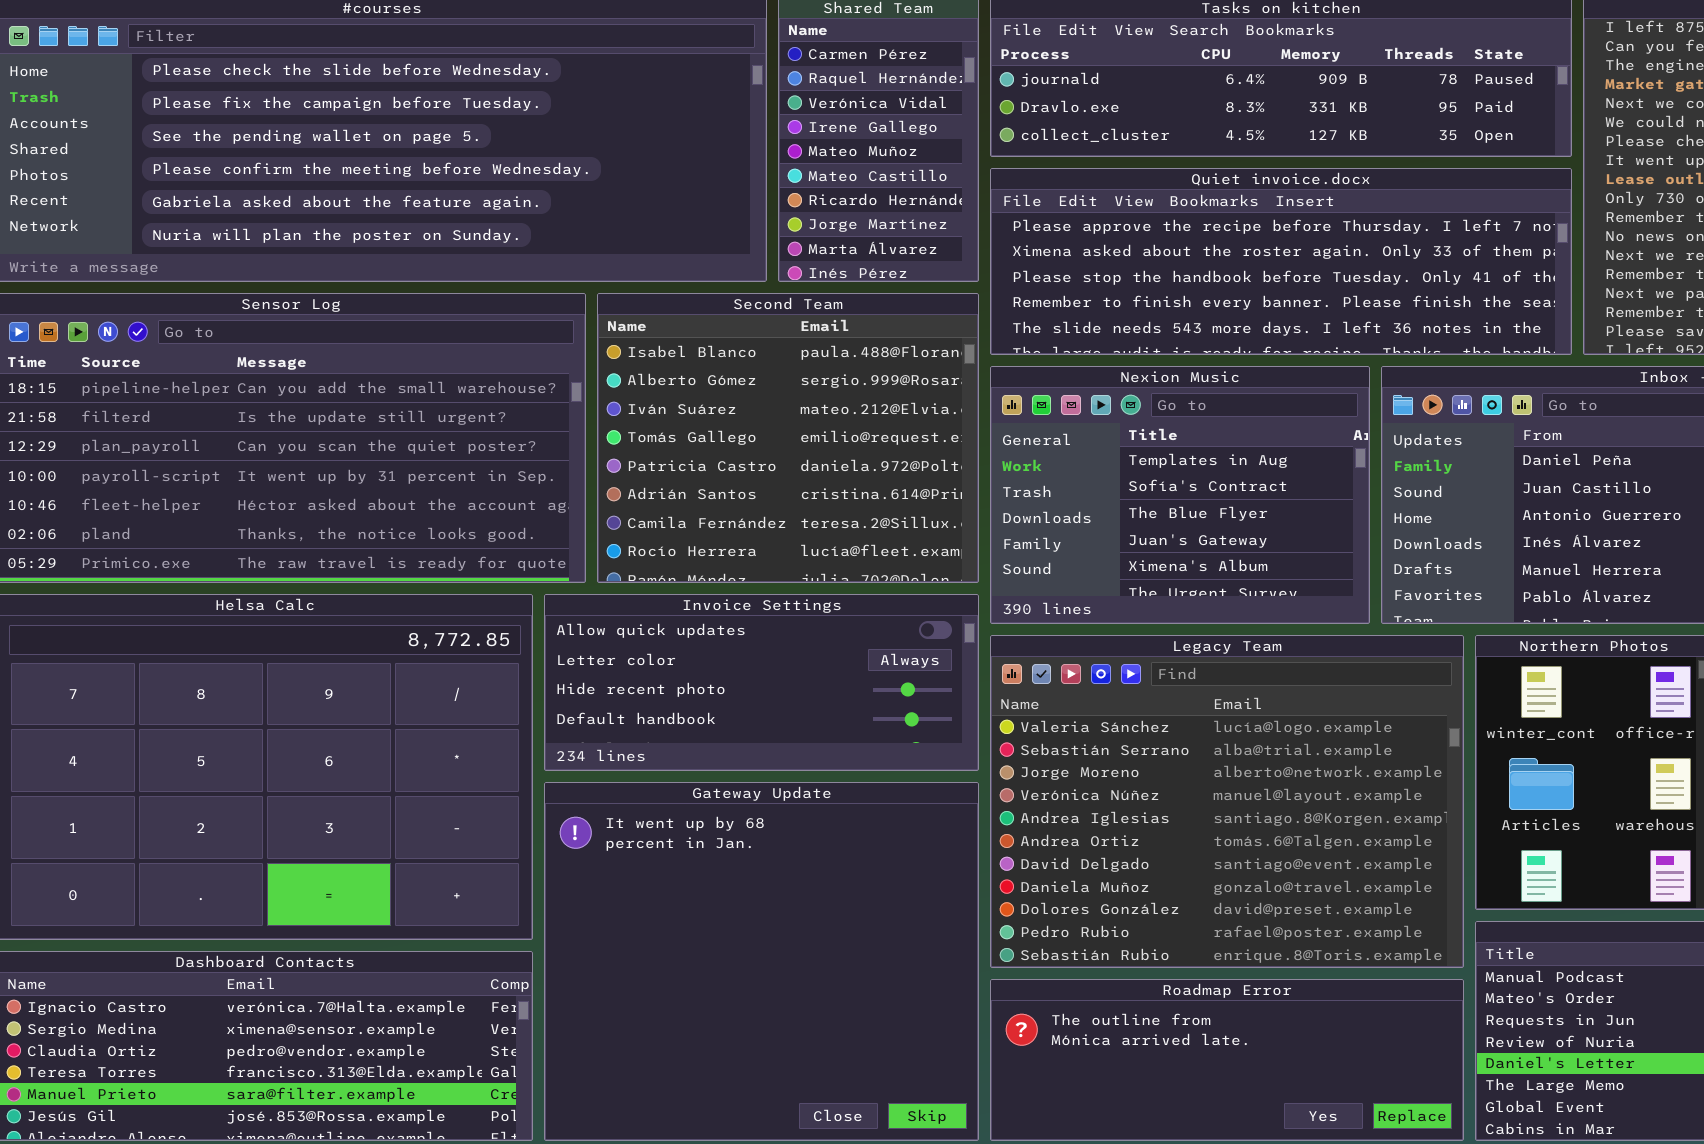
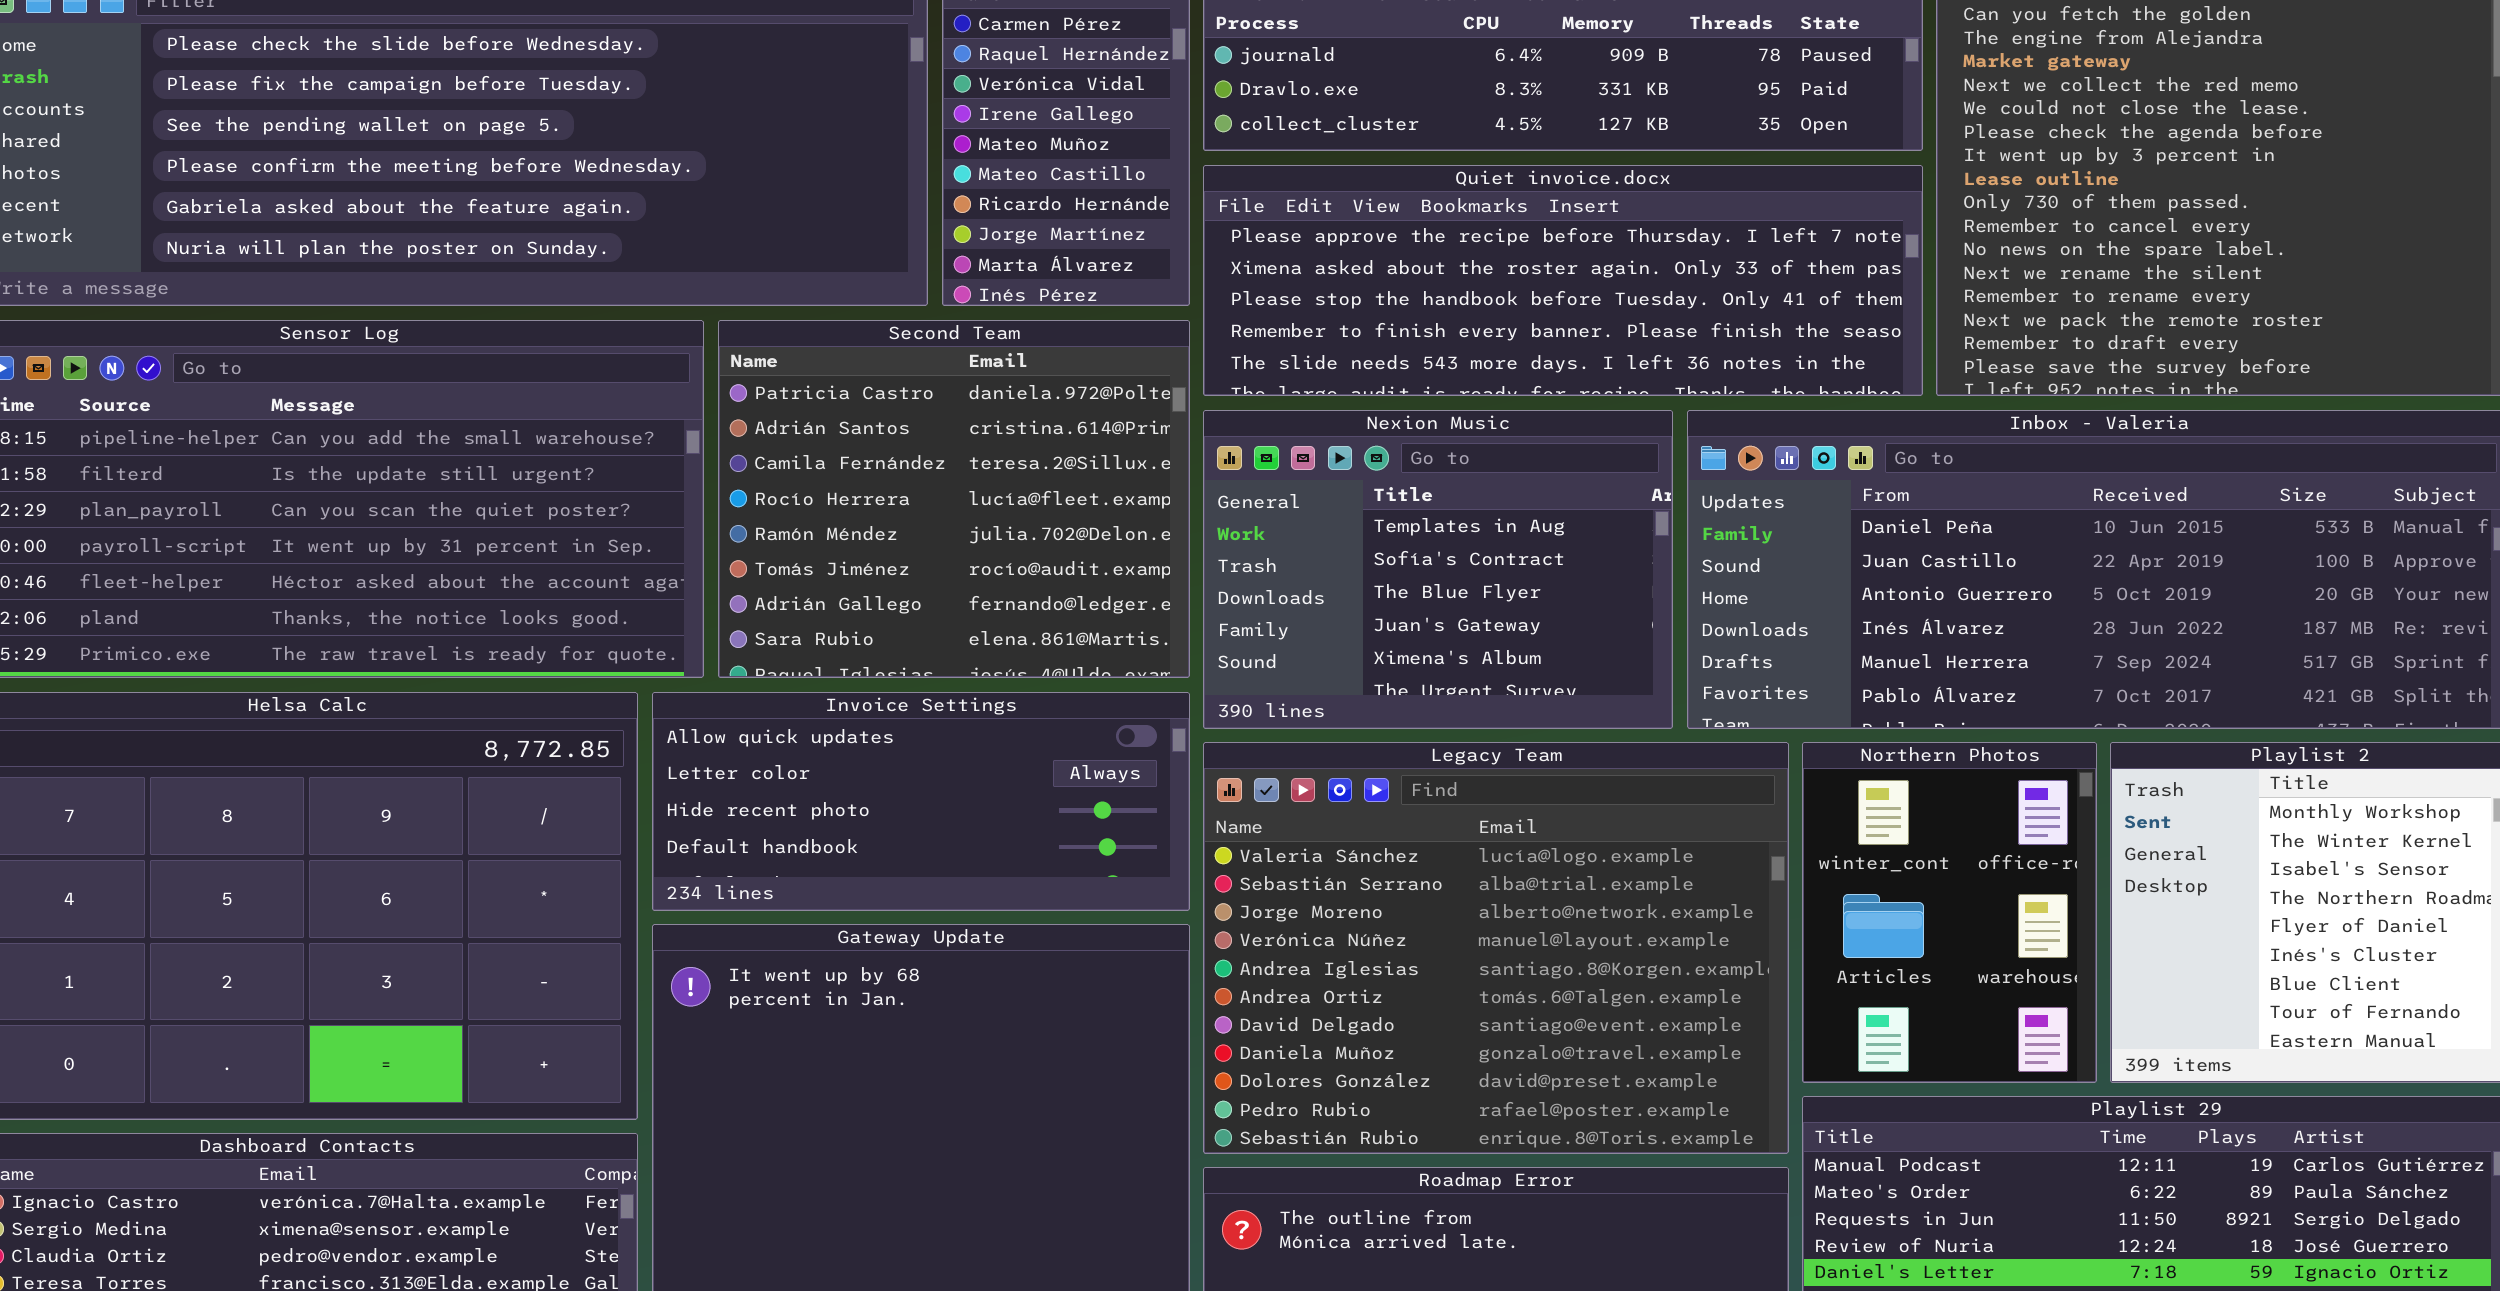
Second Team: [597,293,979,583] -> [718,320,1190,678], scrolled down 4 rows

